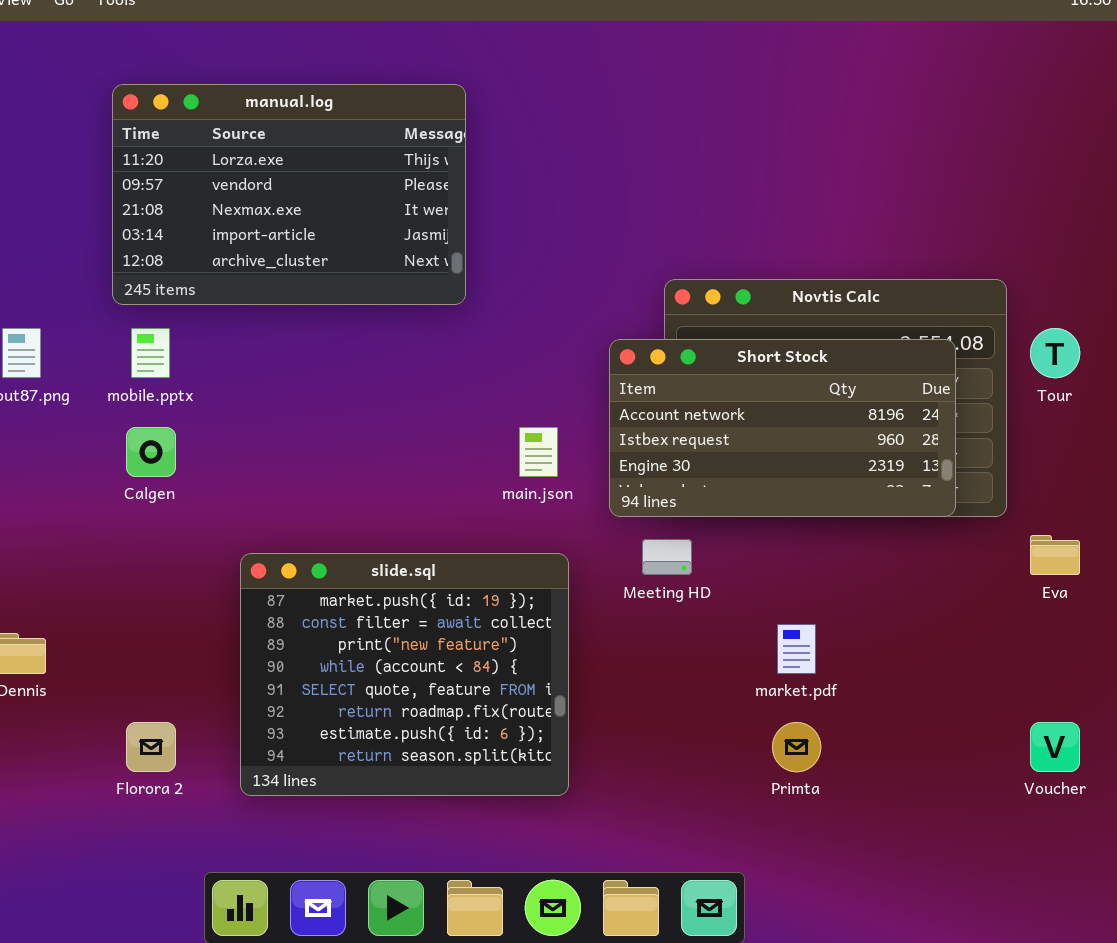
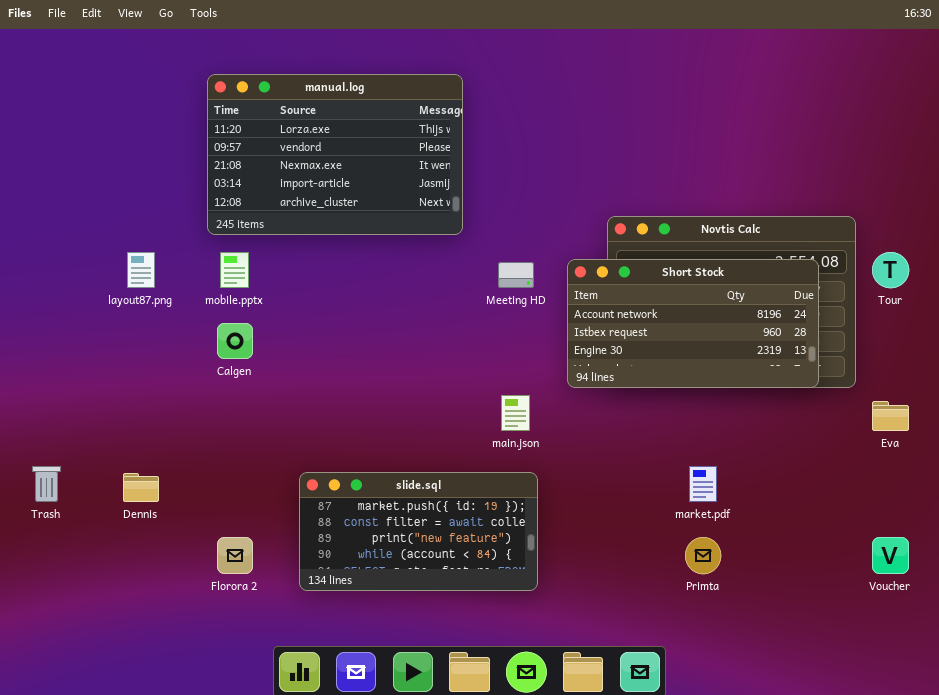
main.json: [519,427,558,477] -> [501,395,530,431], moved
Meeting HD: [642,539,692,575] -> [498,262,534,288], moved
slide.sql: [240,553,569,796] -> [299,472,538,591], resized

